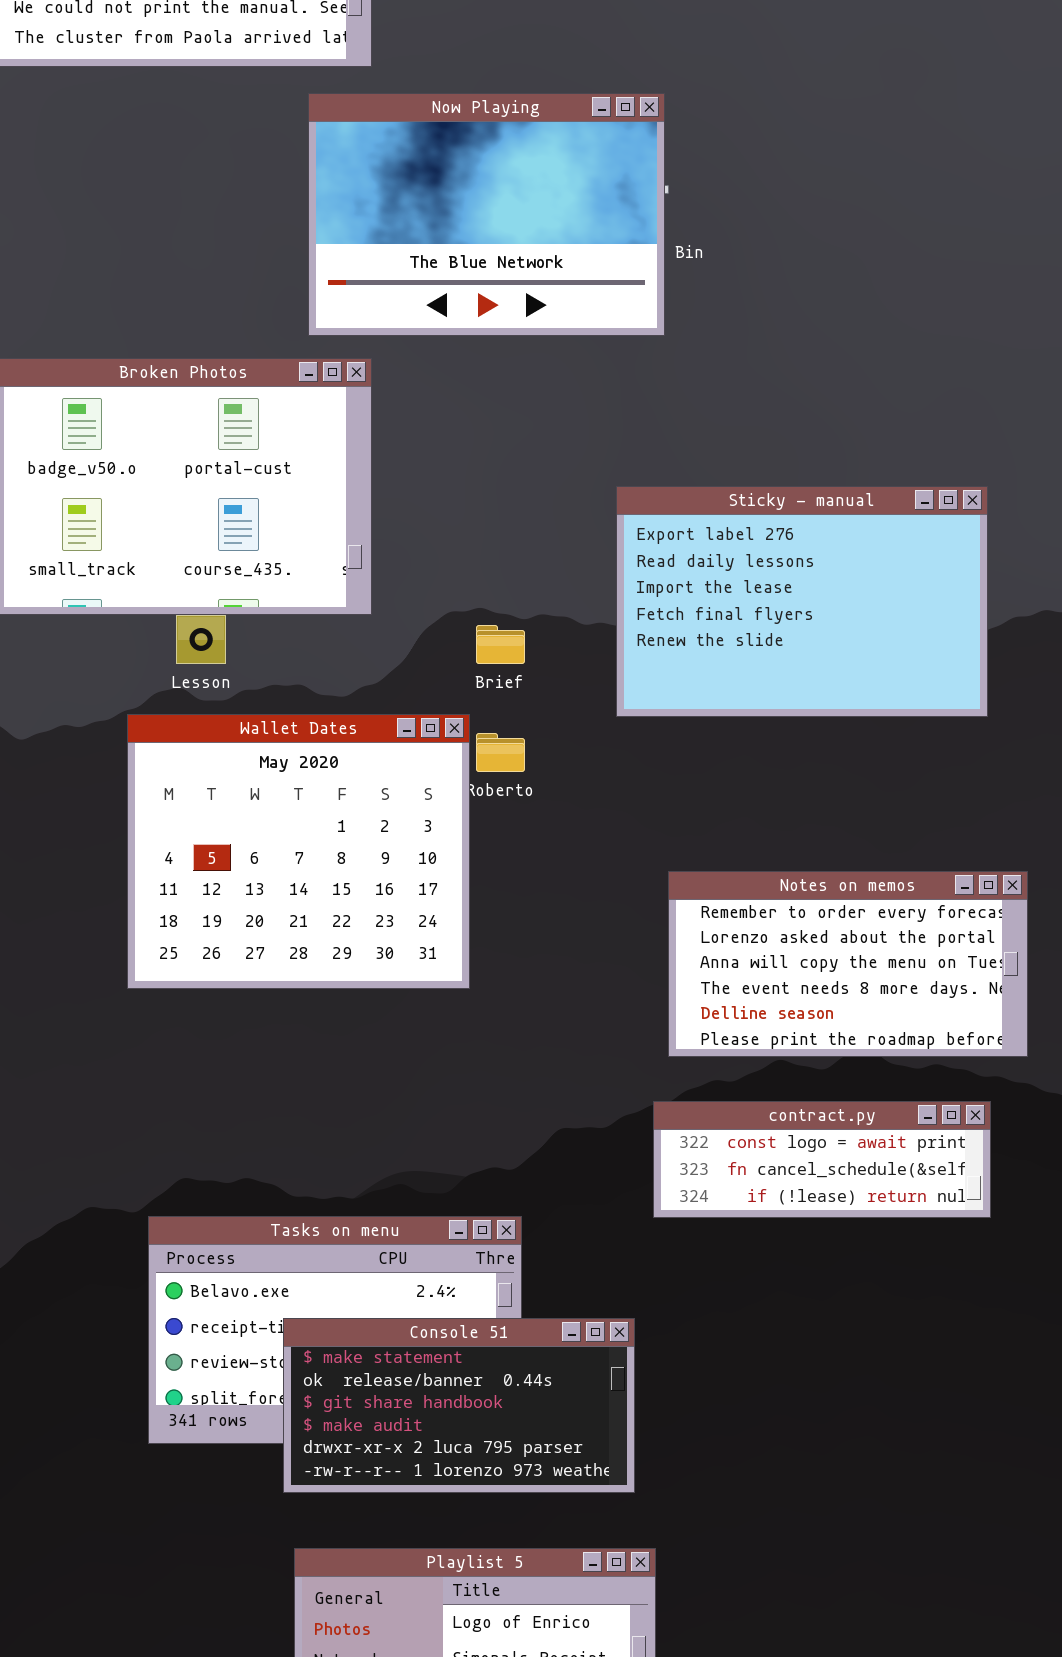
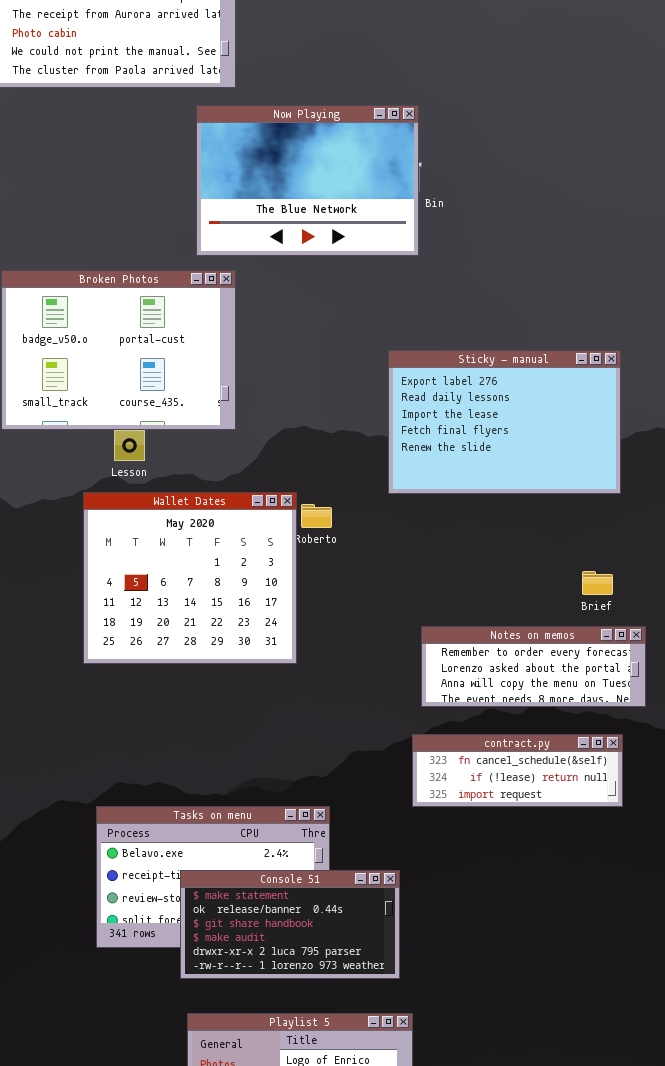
Brief: [476,625,525,664] -> [582,571,613,595], moved
Notes on memos: [668,871,1028,1057] -> [421,626,646,707], resized
contract.py: [653,1101,991,1218] -> [412,734,623,807], scrolled down 1 row

